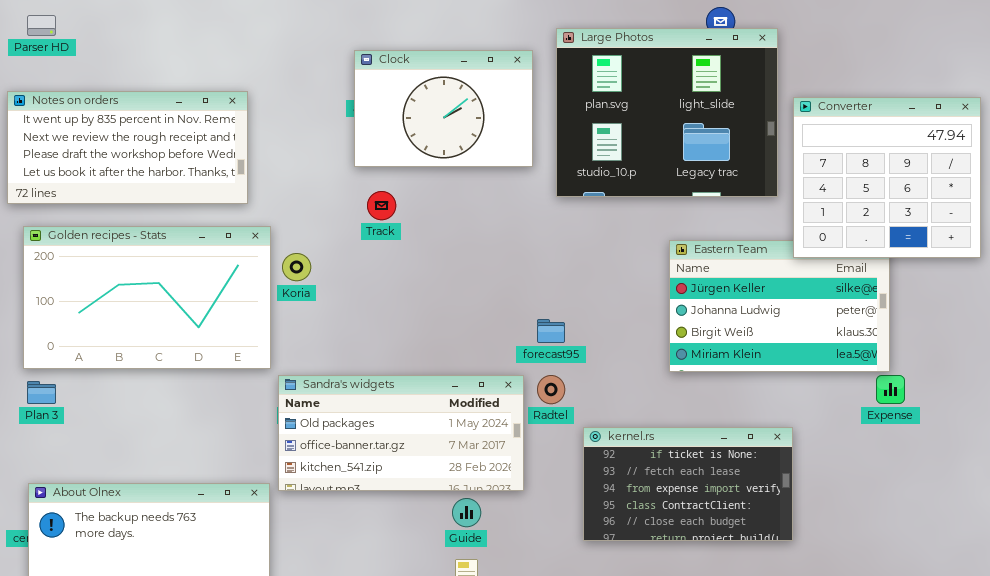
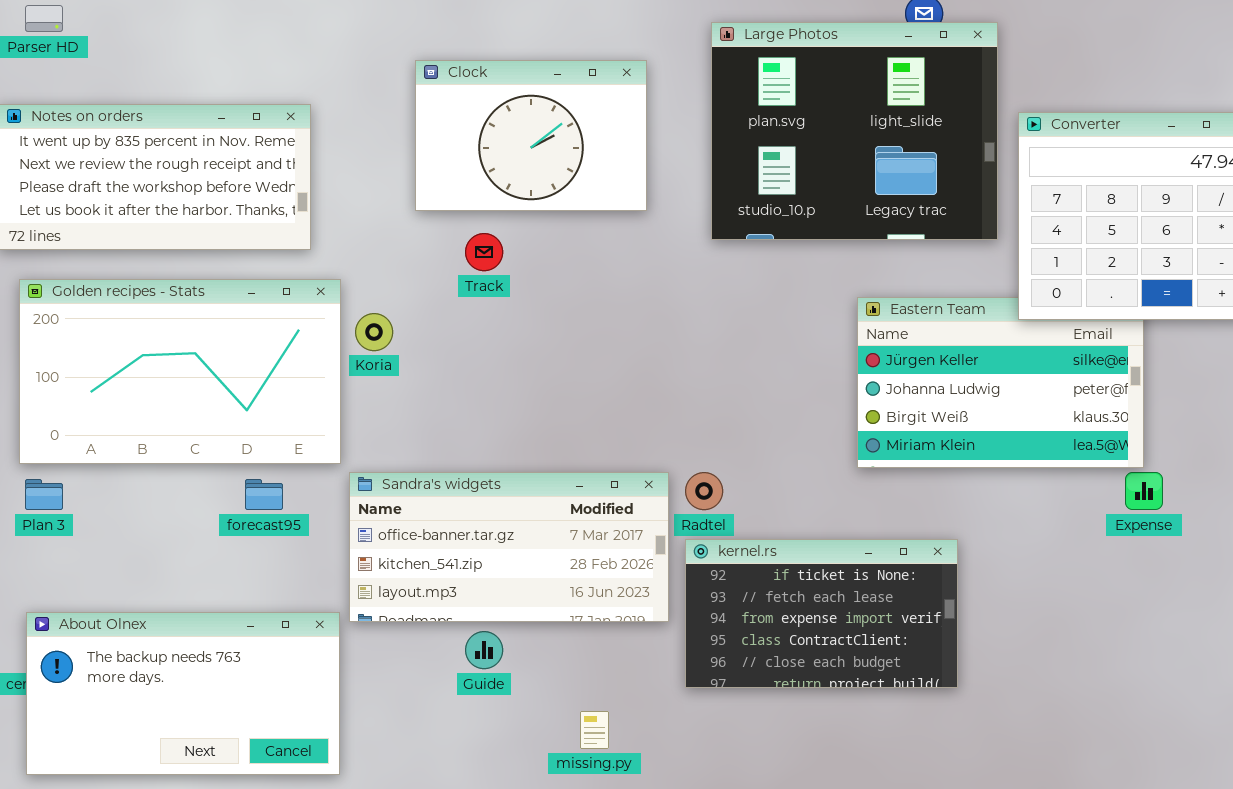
Clock: [354,50,533,167] -> [415,60,647,211], moved
forecast95: [537,319,565,343] -> [245,479,283,510], moved
Sandra's widgets: [278,375,524,491] -> [349,472,669,622], scrolled down 1 row
kernel.rs: [583,427,793,541] -> [685,539,958,688], moved
Guide: [452,498,481,527] -> [465,631,503,669], moved

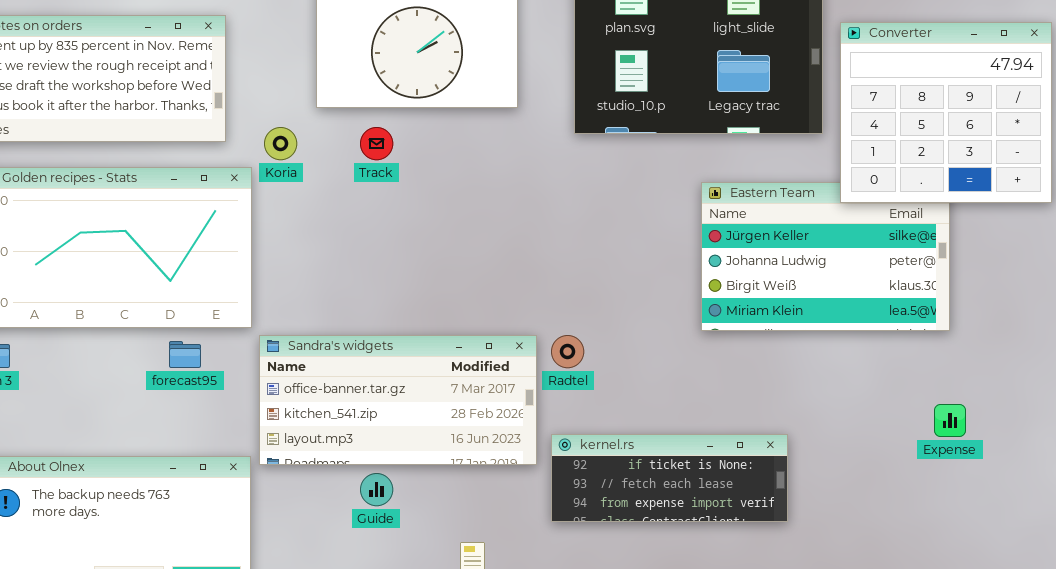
Koria: [355,313,393,351] -> [264,127,297,160], moved
Expense: [1125,472,1163,510] -> [934,404,966,437], moved
kernel.rs: [685,539,958,688] -> [551,434,788,522], resized

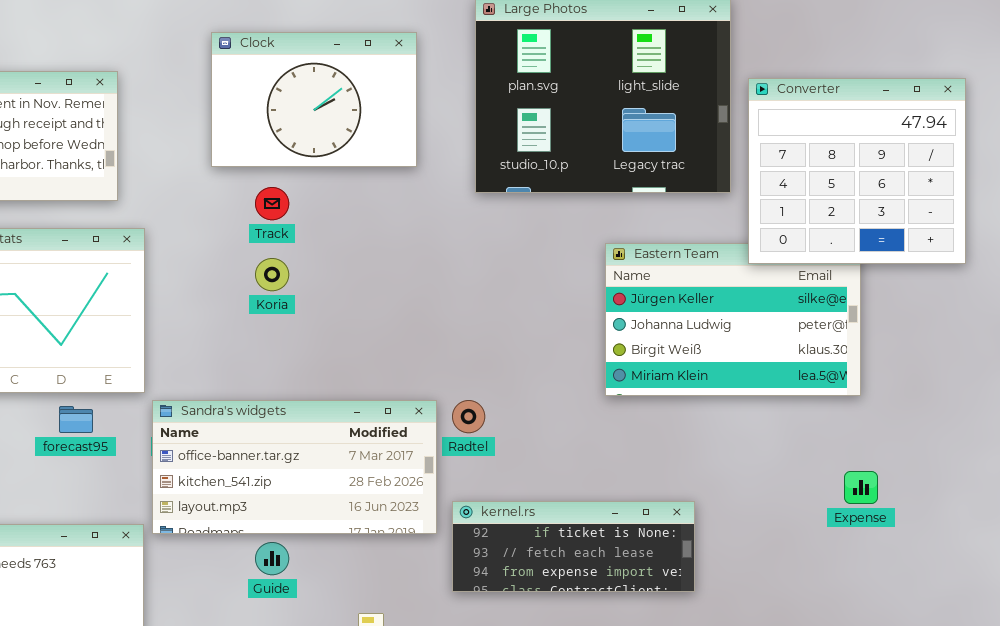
Koria: [264,127,297,160] -> [255,258,289,291], moved

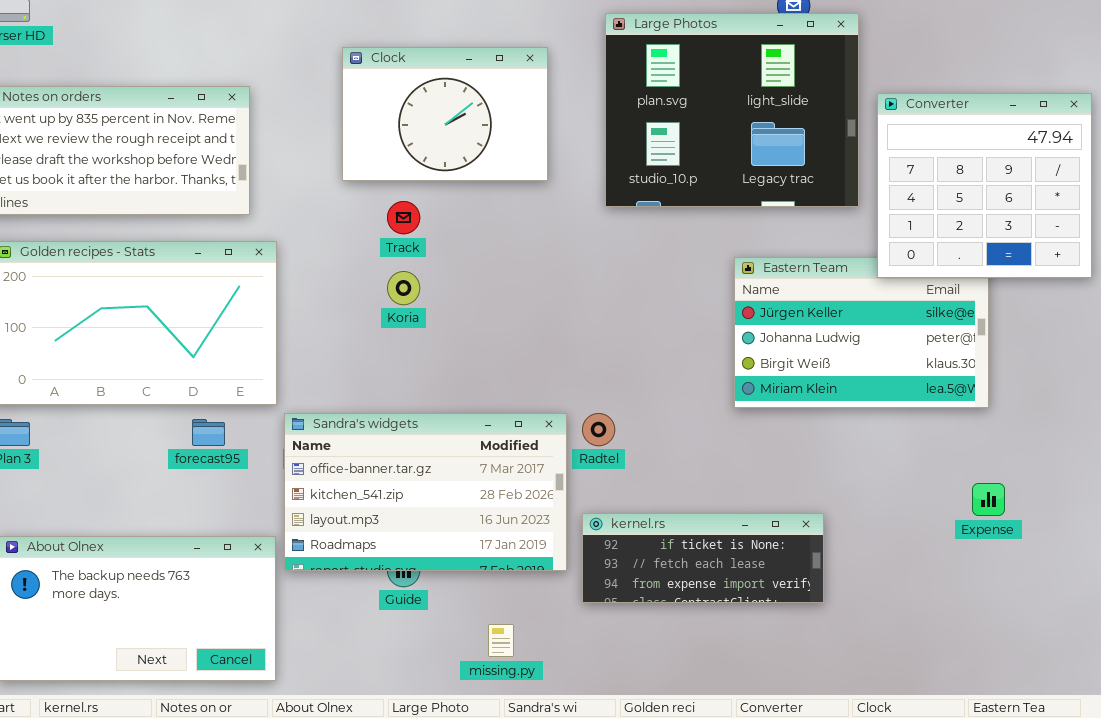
Sandra's widgets: [152,400,437,534] -> [284,413,567,571], resized

